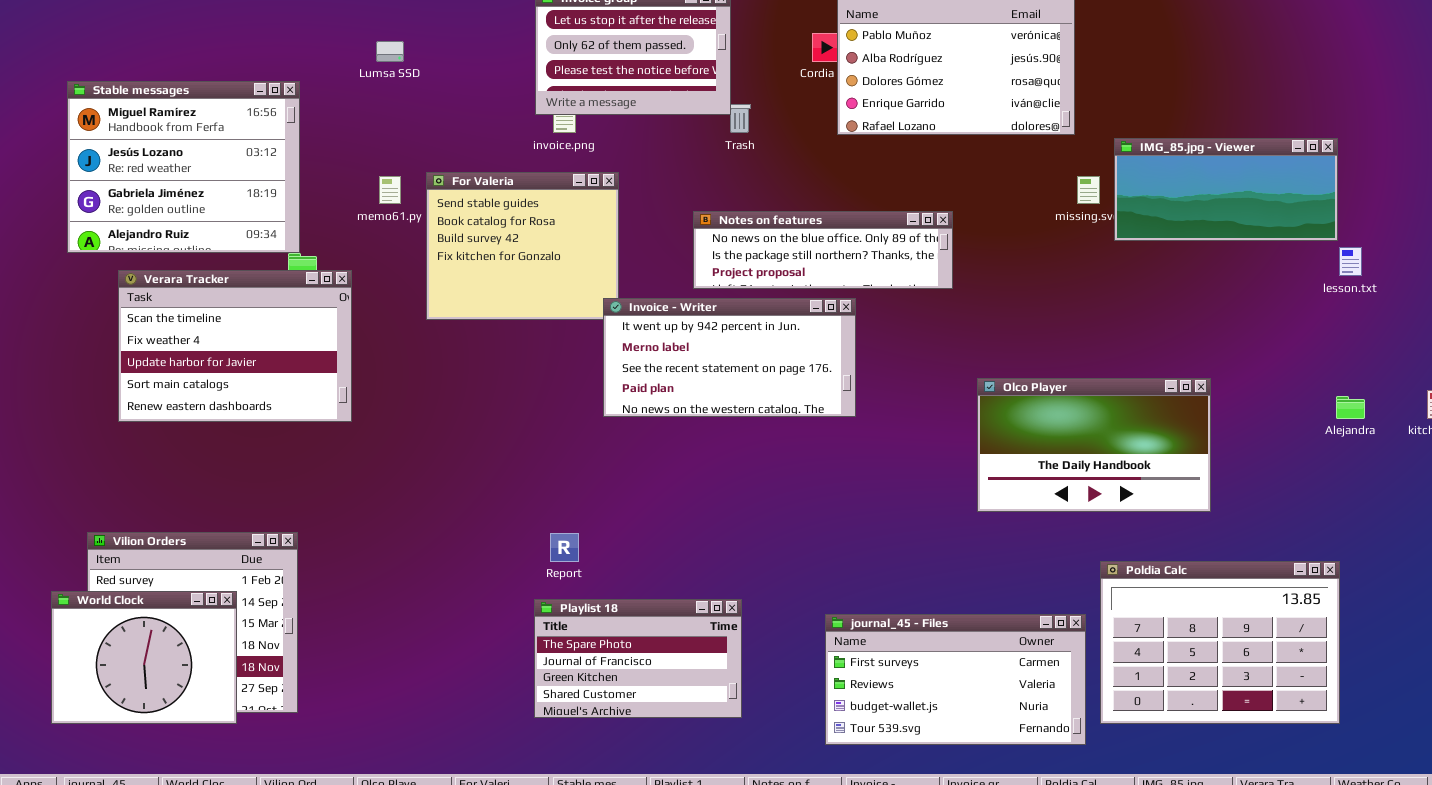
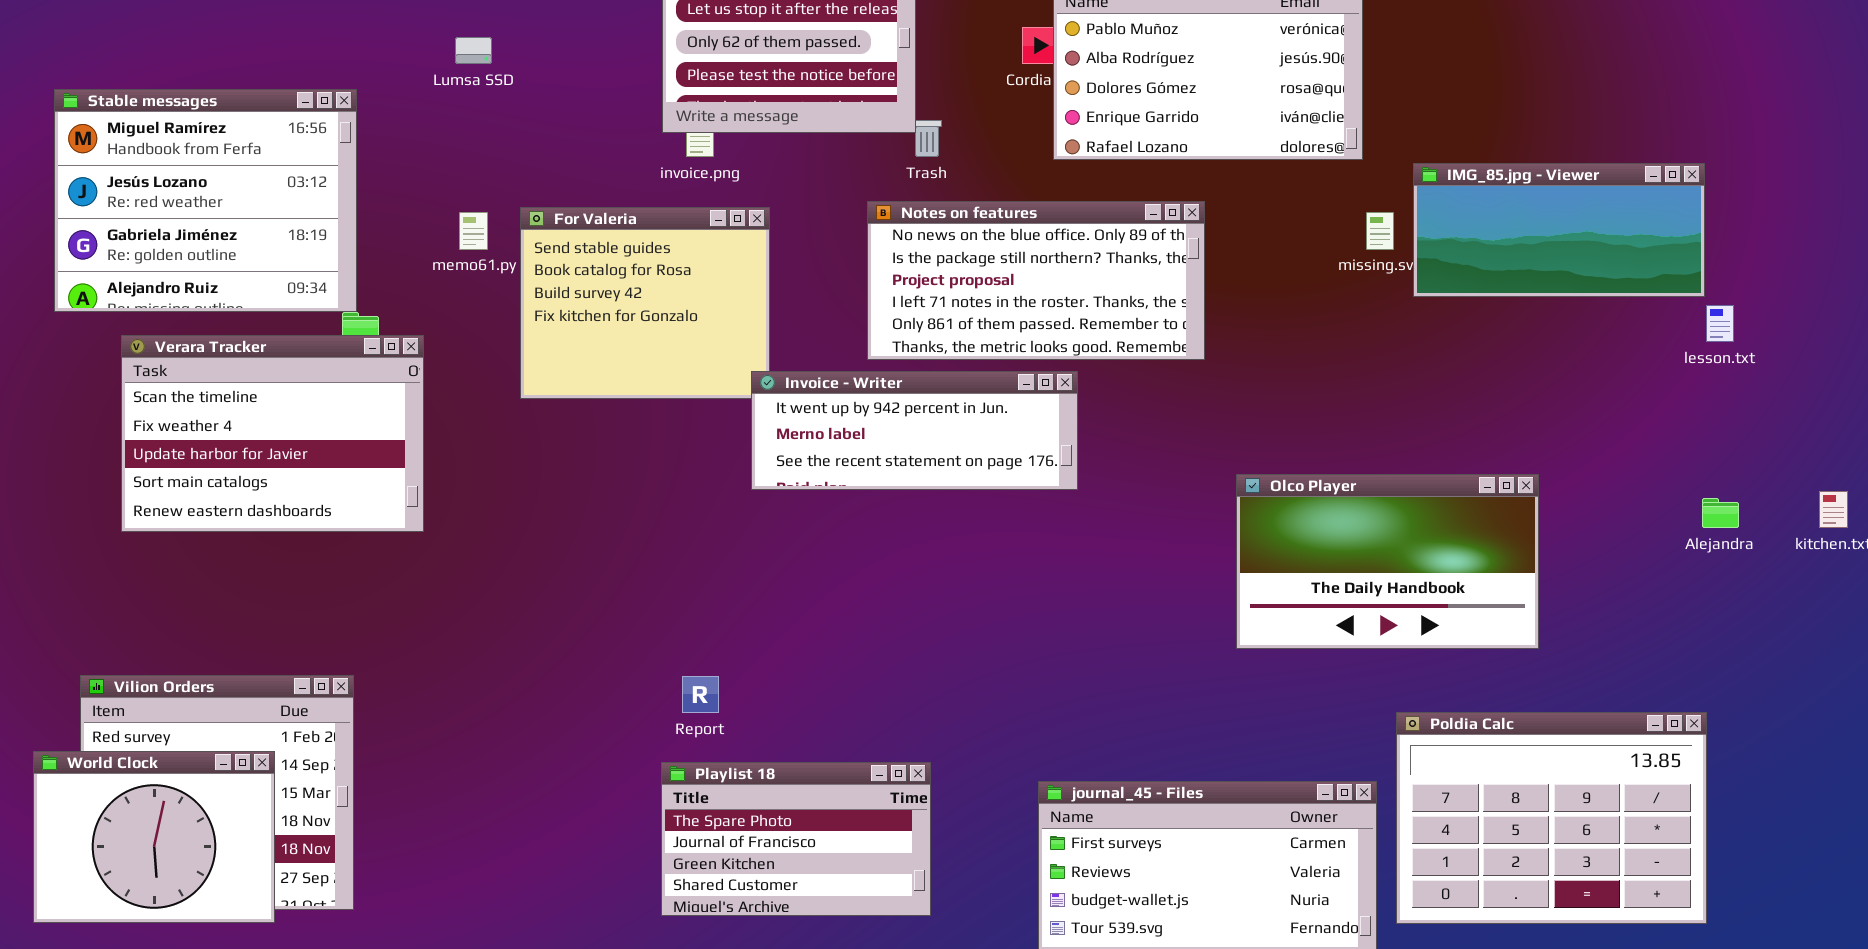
Notes on features: [693,211,953,289] -> [867,201,1205,360], resized
Invoice - Writer: [603,298,856,417] -> [751,371,1078,490], resized

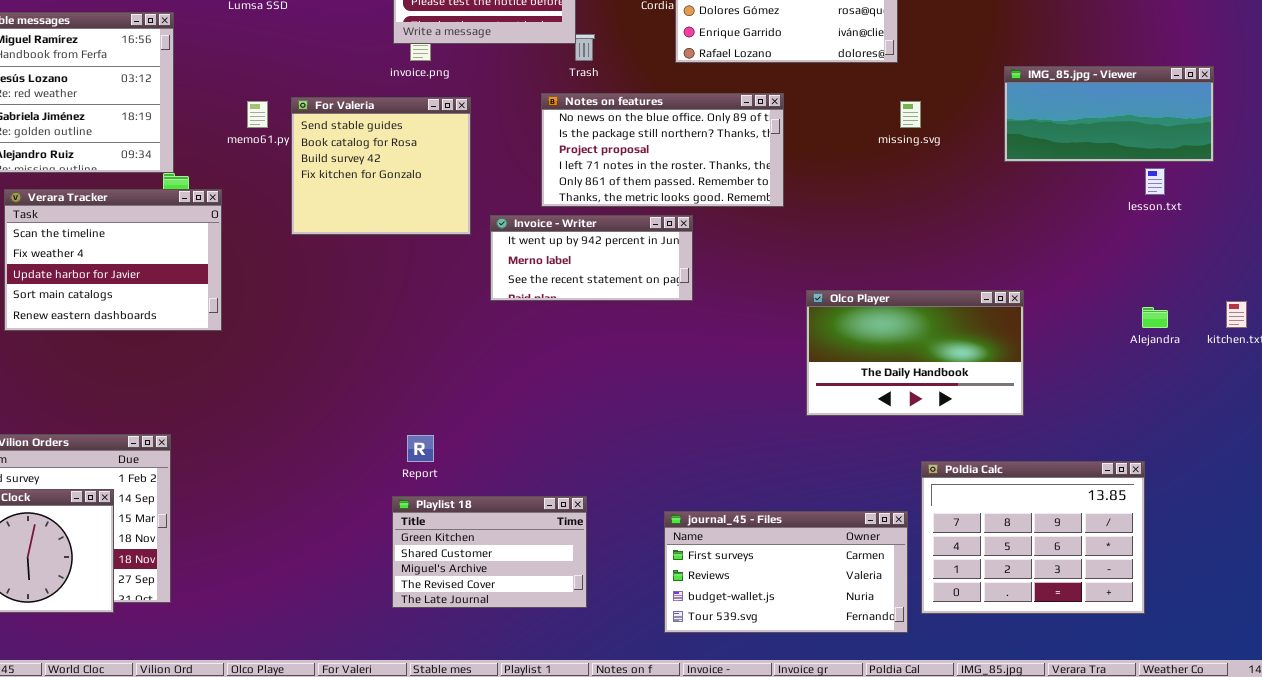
IMG_85.jpg - Viewer: [1413,163,1705,297] -> [1004,66,1214,162], moved
Invoice - Writer: [751,371,1078,490] -> [490,215,693,301], resized
Playlist 18: [661,762,931,916] -> [392,496,587,608], scrolled down 2 rows

